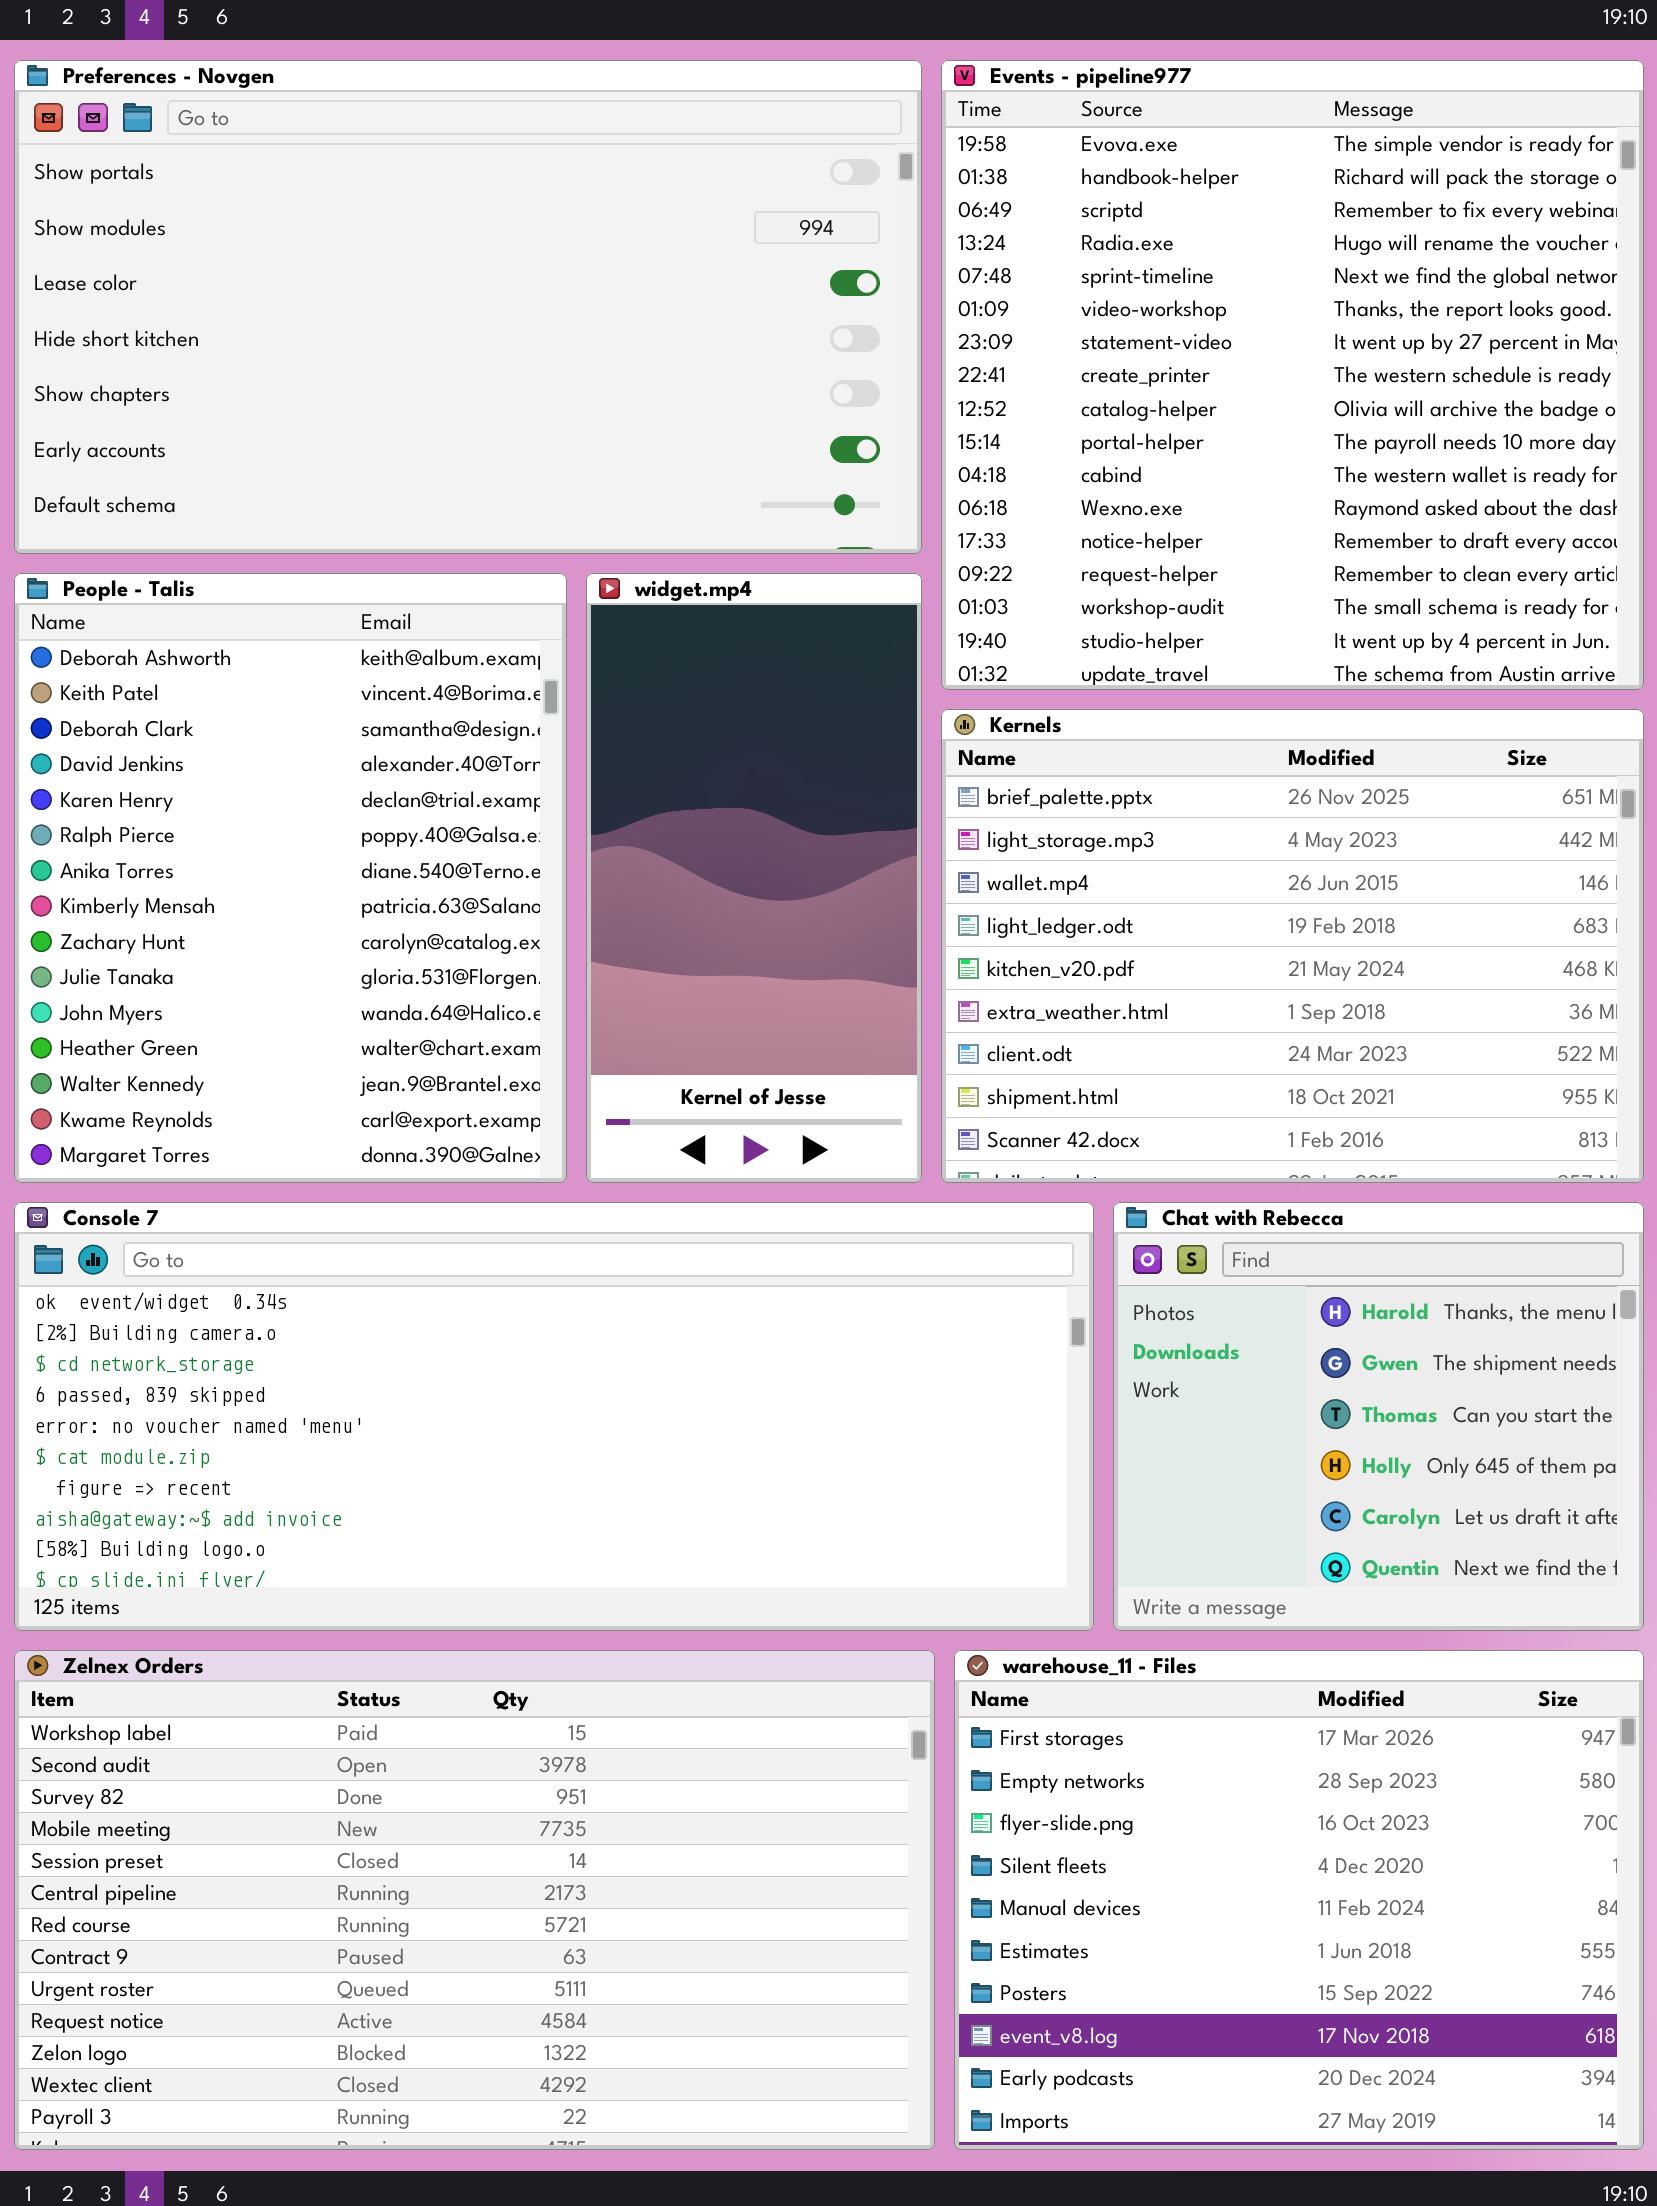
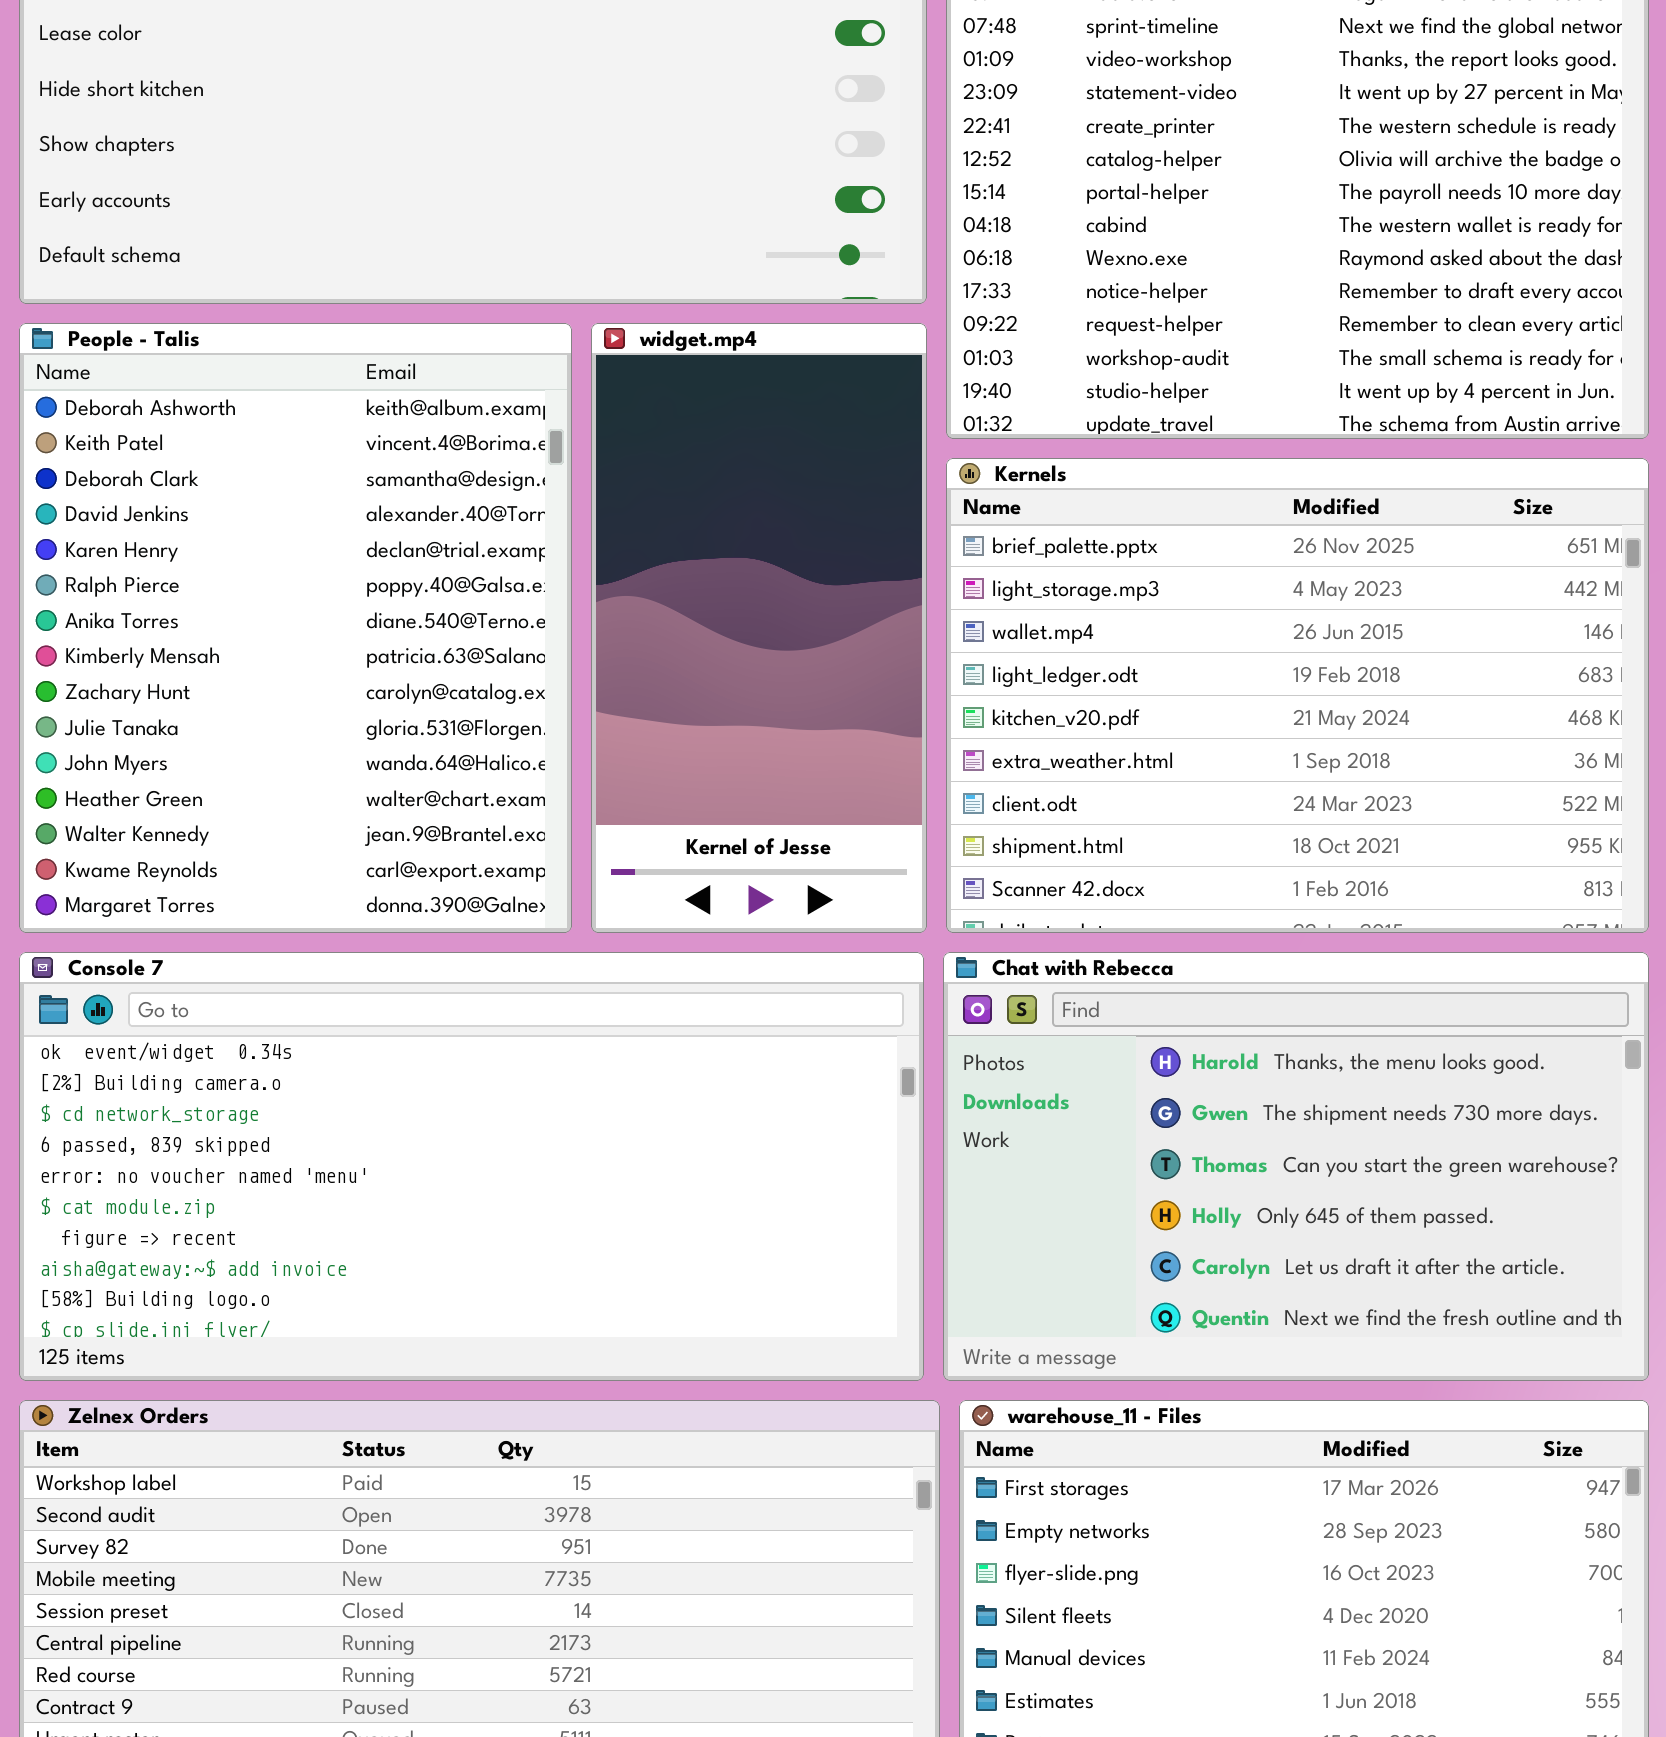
Console 7: [14,1202,1094,1631] -> [19,952,924,1381], resized
Chat with Rebecca: [1113,1202,1644,1631] -> [943,952,1649,1381], resized

